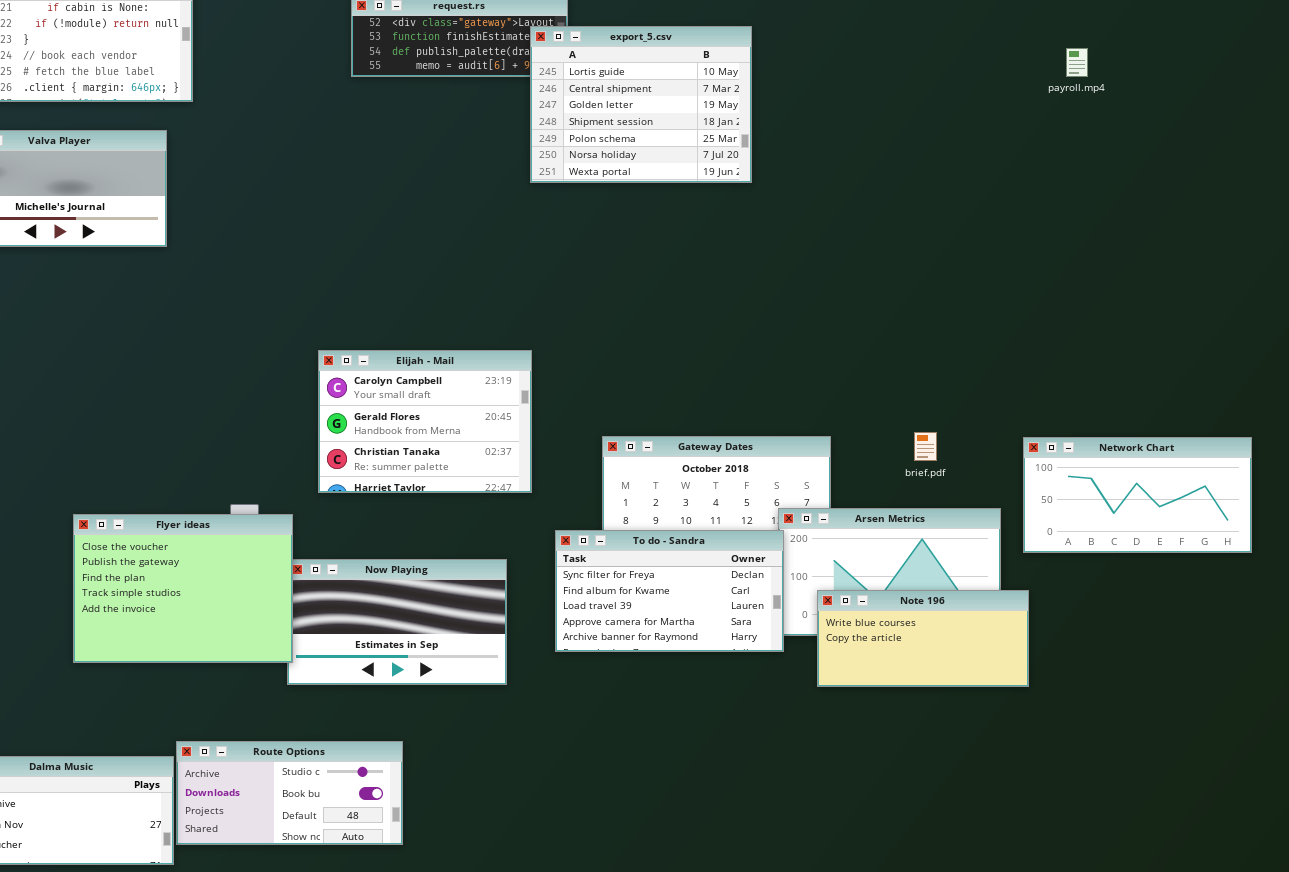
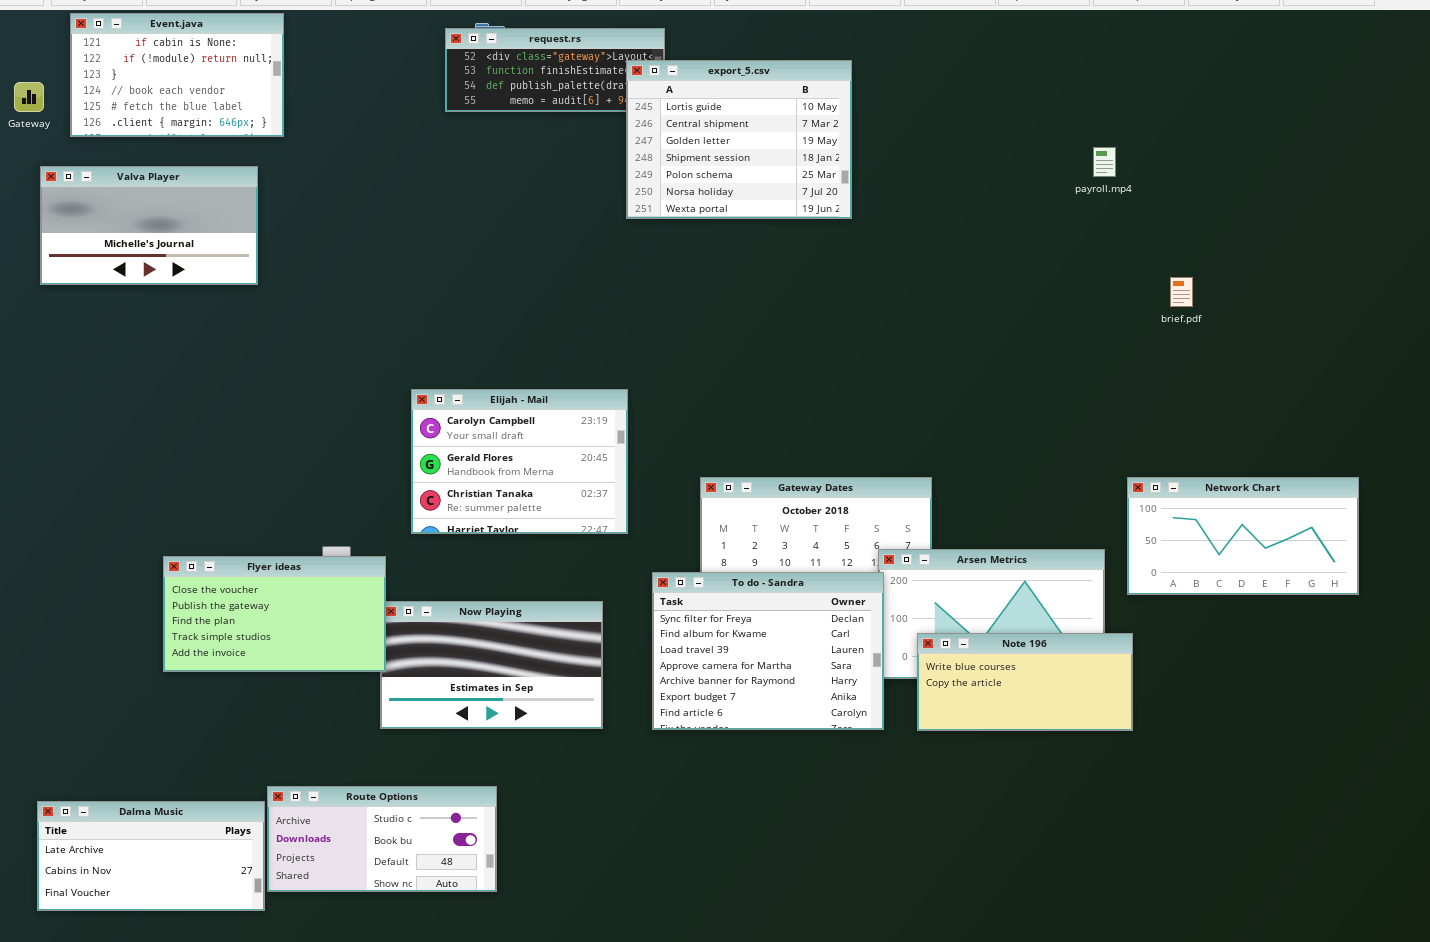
payroll.mp4: [1066,48,1088,77] -> [1093,147,1116,177], moved
brief.pdf: [914,432,937,461] -> [1170,277,1193,307], moved
Flyer ideas: [73,514,293,663] -> [163,556,386,672], resized
To do - Sandra: [555,530,784,652] -> [652,572,884,730], resized

